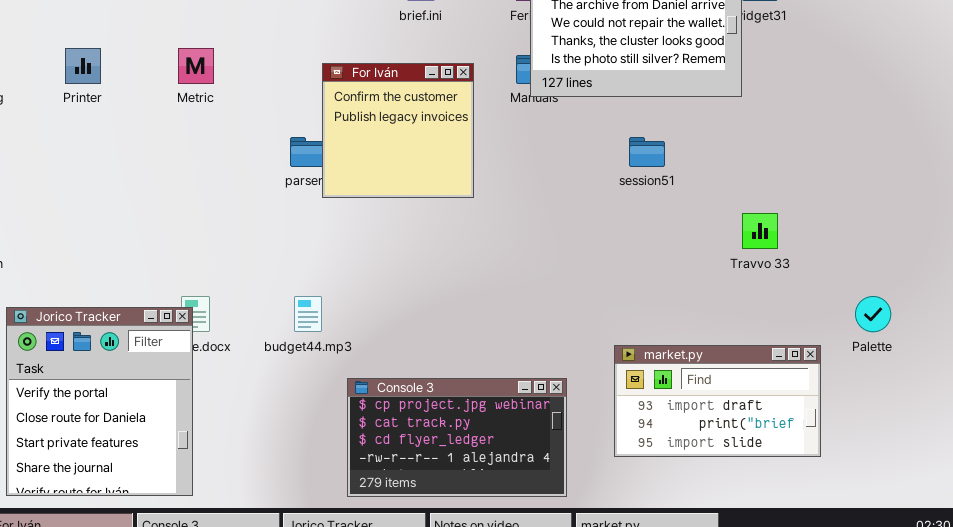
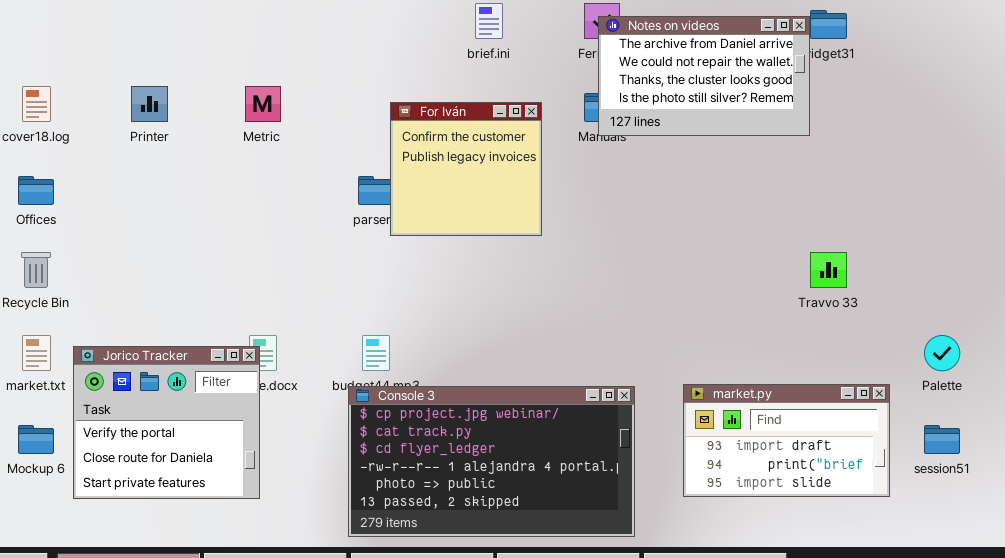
session51: [629,137,665,167] -> [924,425,960,454], moved
Jorico Tracker: [6,307,193,496] -> [73,346,260,499], resized
Console 3: [347,378,567,497] -> [348,386,635,537], resized

